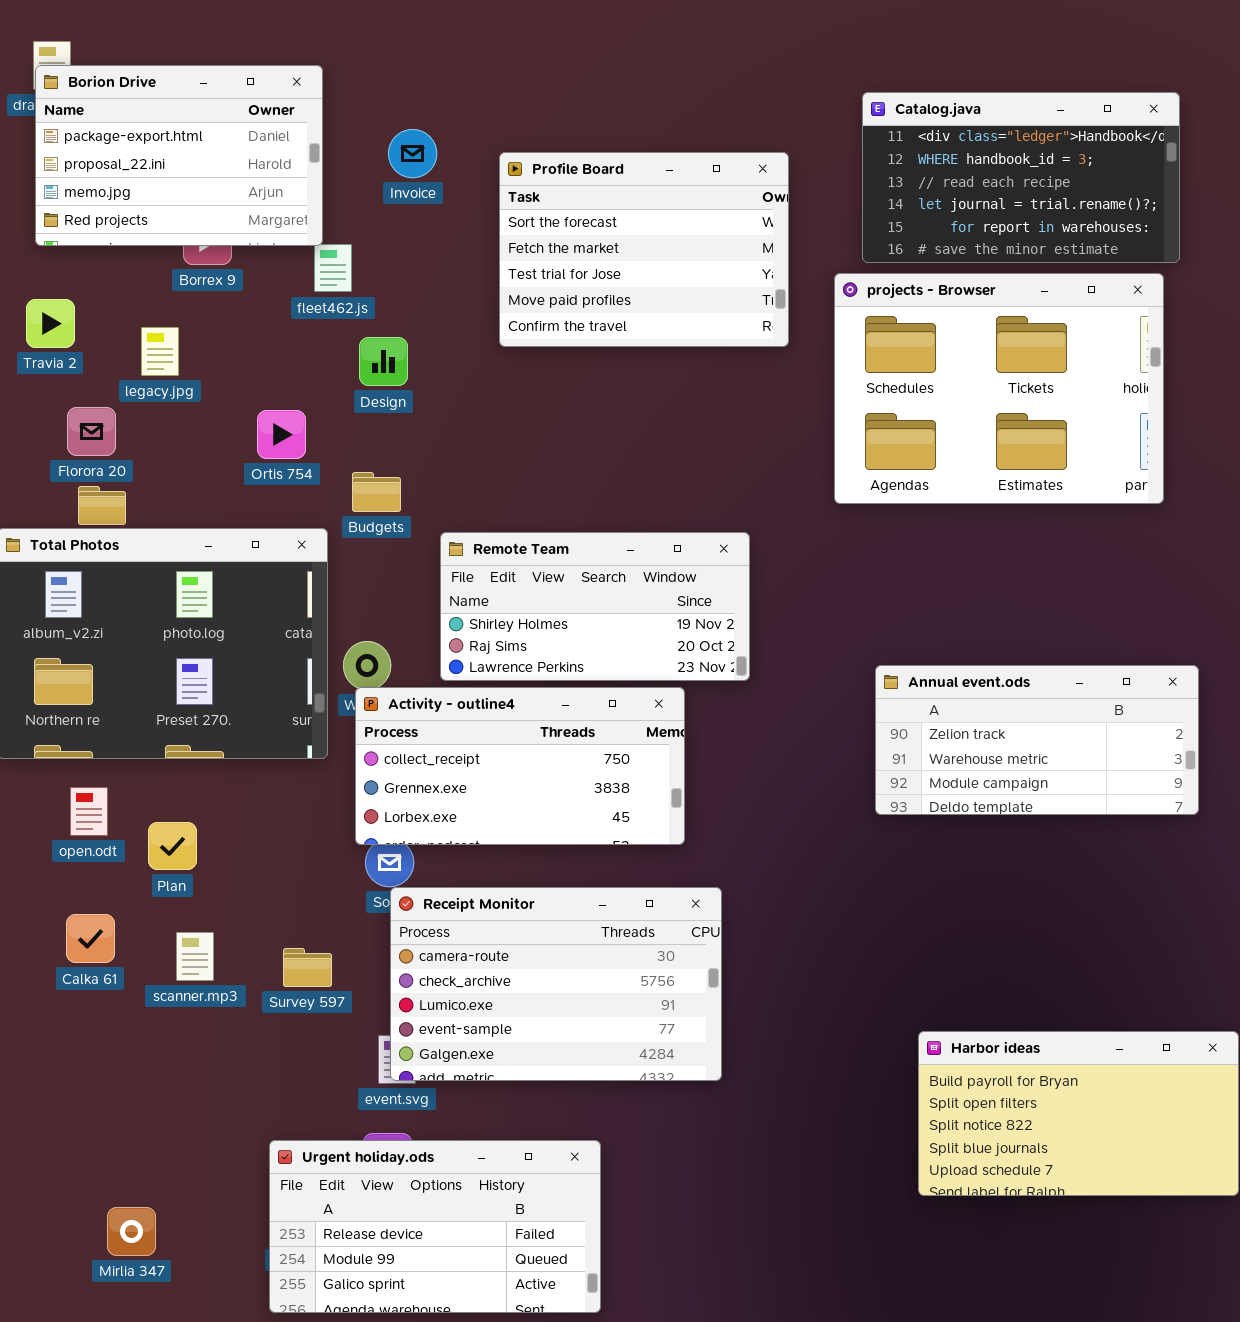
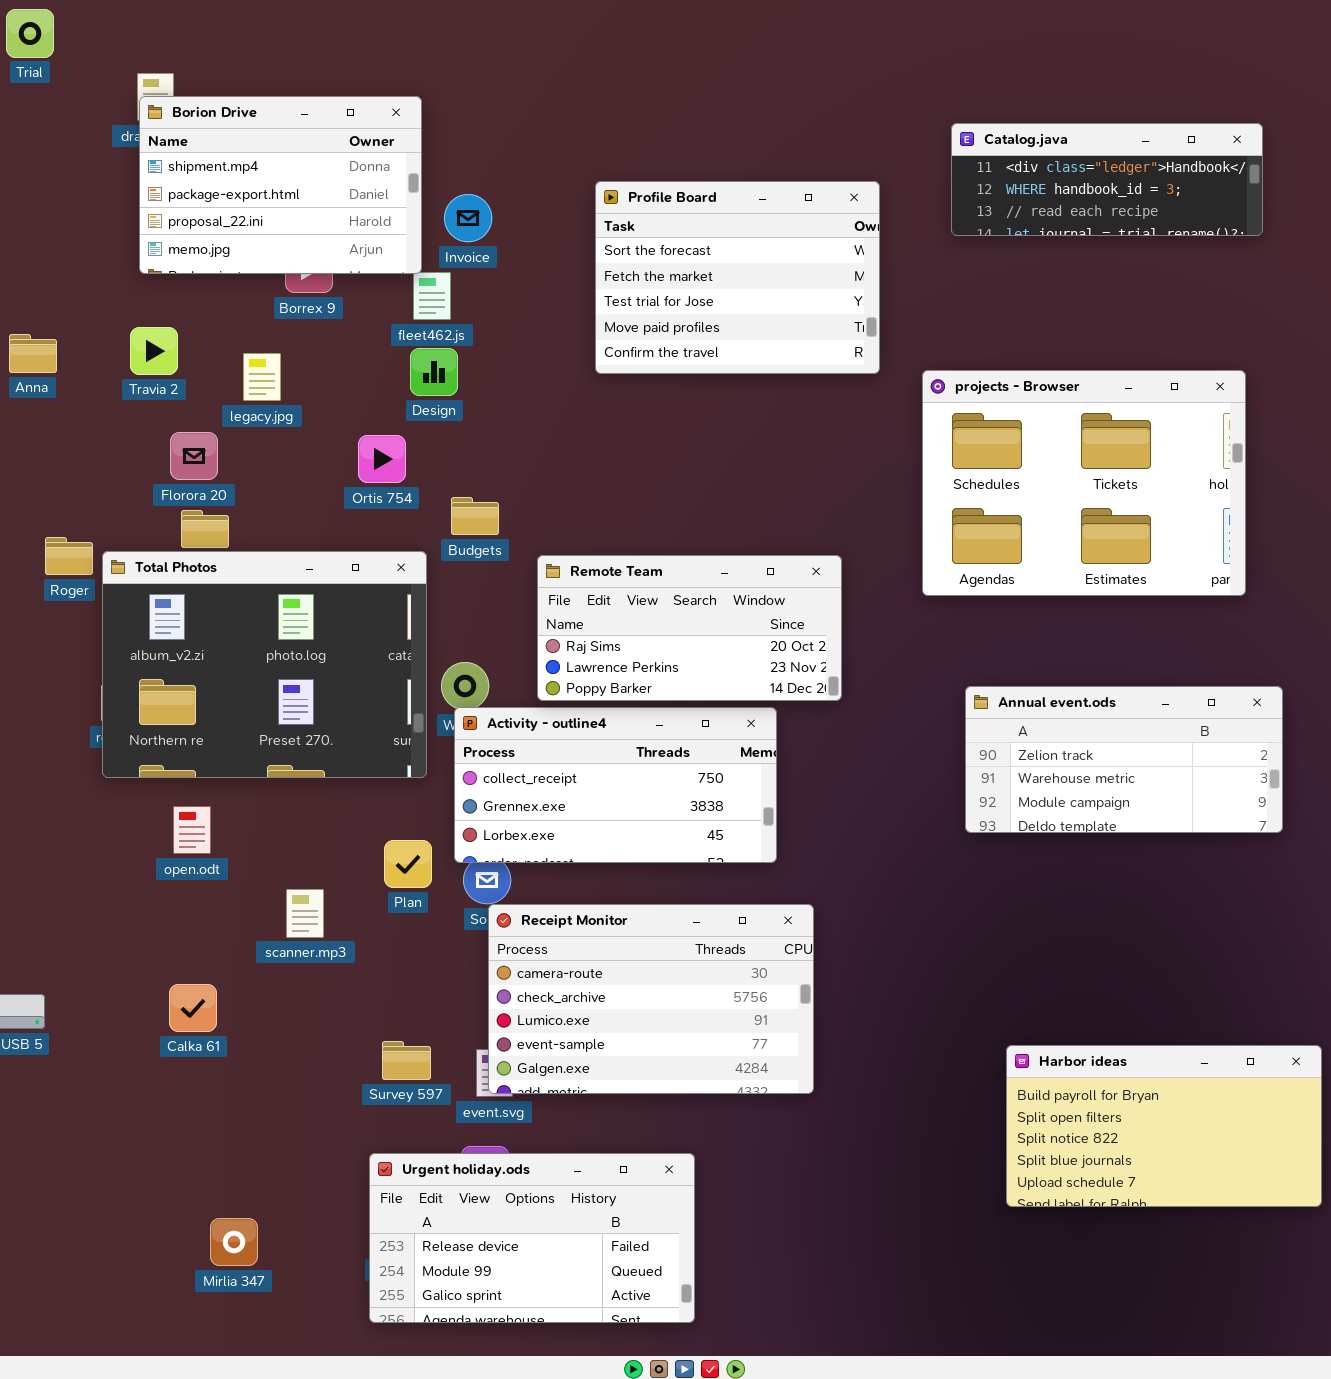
Borion Drive: [35,65,323,246] -> [139,96,422,274], scrolled up 1 row
Catalog.java: [862,92,1180,263] -> [951,123,1263,236], resized
Invoice: [388,129,437,178] -> [444,194,492,242], moved
projects - Browser: [834,273,1164,504] -> [922,370,1246,596], moved
Design: [359,337,408,386] -> [410,348,458,396], moved
Remote Team: [440,532,750,681] -> [537,555,842,701], scrolled down 1 row
Plan: [148,822,197,870] -> [384,840,432,888], moved
Calka 61: [66,914,115,963] -> [169,984,217,1032], moved
scanner.mp3: [176,932,214,981] -> [286,889,324,938], moved
Survey 597: [283,948,332,987] -> [382,1041,431,1080], moved

